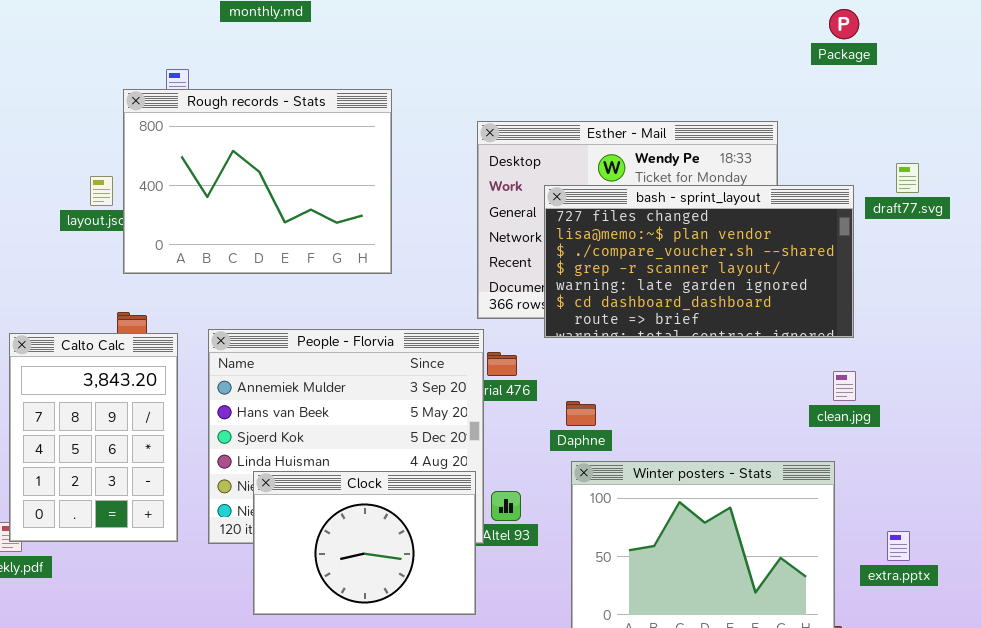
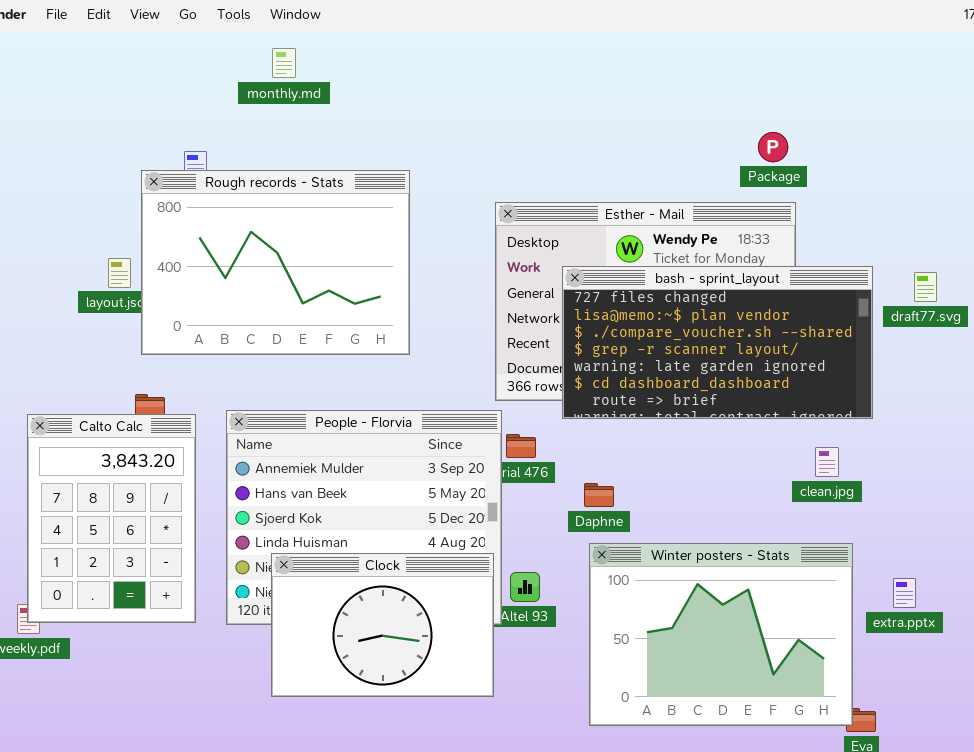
Package: [829,9,859,39] -> [758,132,788,162], moved
draft77.svg: [896,163,919,193] -> [914,272,937,302], moved
clean.jpg: [833,371,856,401] -> [815,447,839,477], moved
extra.pptx: [887,531,910,561] -> [893,578,916,608], moved

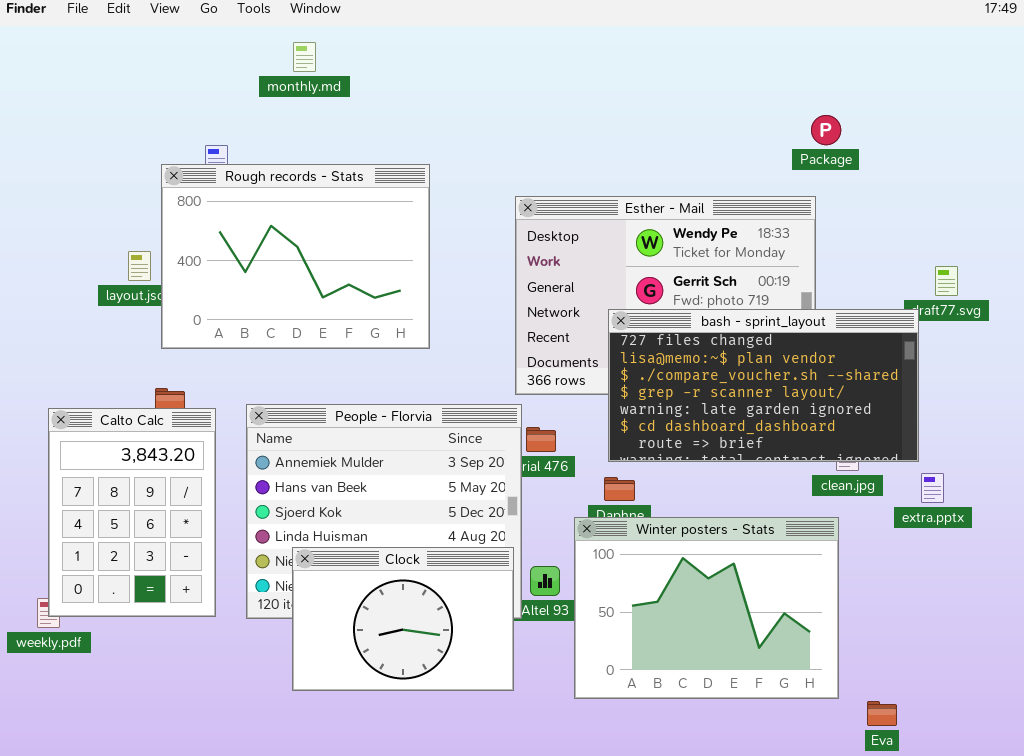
Package: [758,132,788,162] -> [811,115,841,145], moved
bash - sprint_layout: [562,266,873,419] -> [608,309,919,462], moved
Winter posters - Stats: [589,543,853,726] -> [574,517,839,699], moved
extra.pptx: [893,578,916,608] -> [921,473,944,503], moved

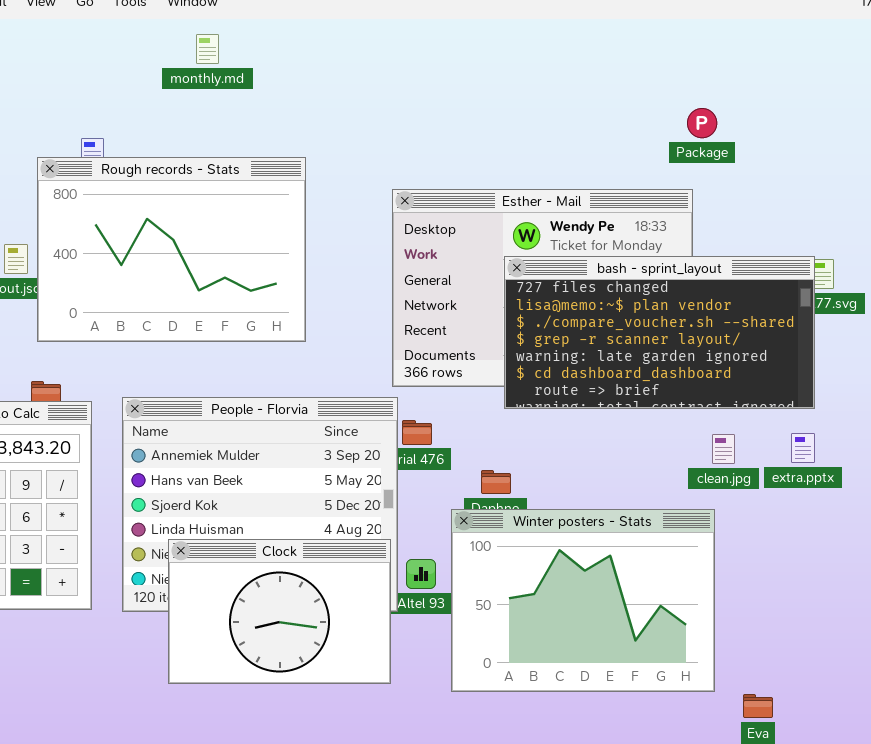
monthly.md: [293,42,316,72] -> [196,34,219,64], moved
bash - sprint_layout: [608,309,919,462] -> [504,256,815,409], moved
extra.pptx: [921,473,944,503] -> [791,433,815,463], moved

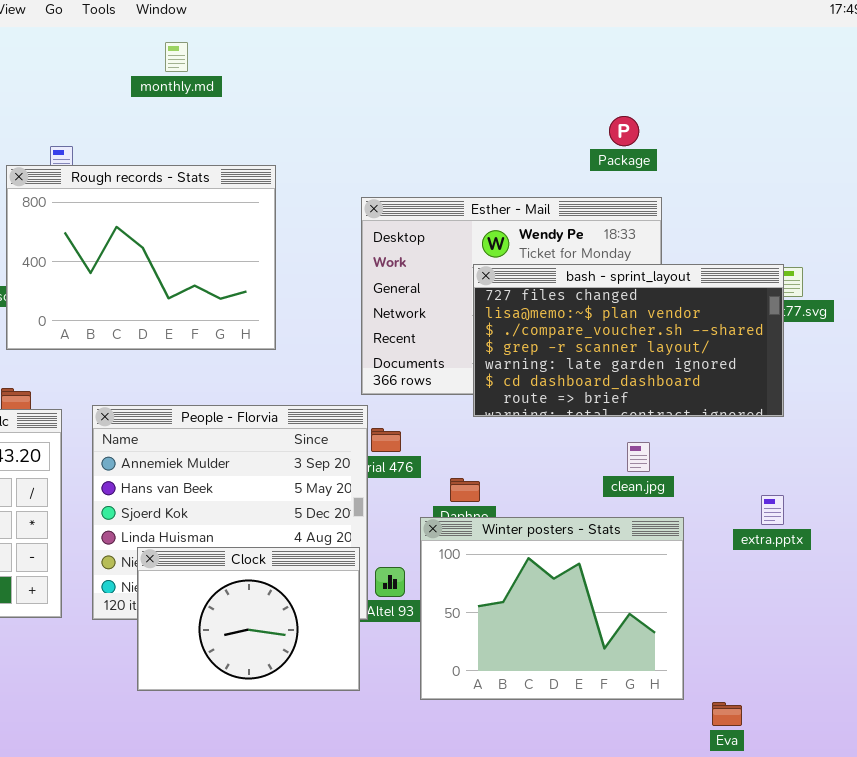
Package: [687,108,717,138] -> [609,116,639,146], moved
extra.pptx: [791,433,815,463] -> [761,495,784,525], moved
clean.jpg: [712,434,735,464] -> [627,442,650,472], moved

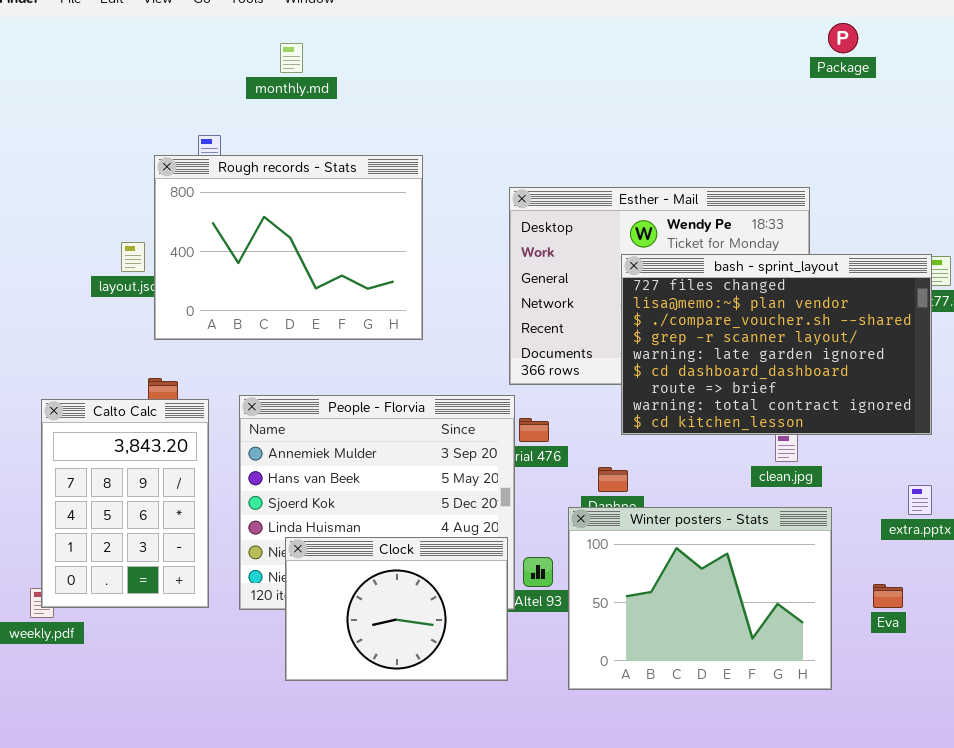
monthly.md: [165,42,188,72] -> [280,43,303,73], moved
Package: [609,116,639,146] -> [828,23,858,53], moved
bash - sprint_layout: [473,264,784,417] -> [621,254,932,435], resized
Eva: [712,702,742,726] -> [873,584,903,608], moved

